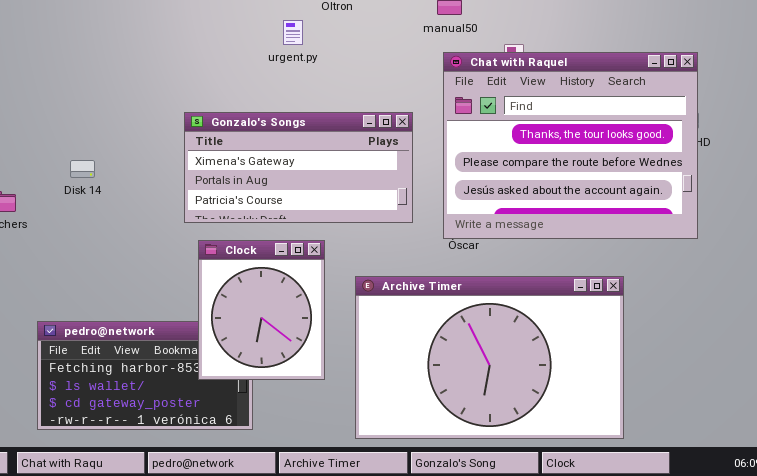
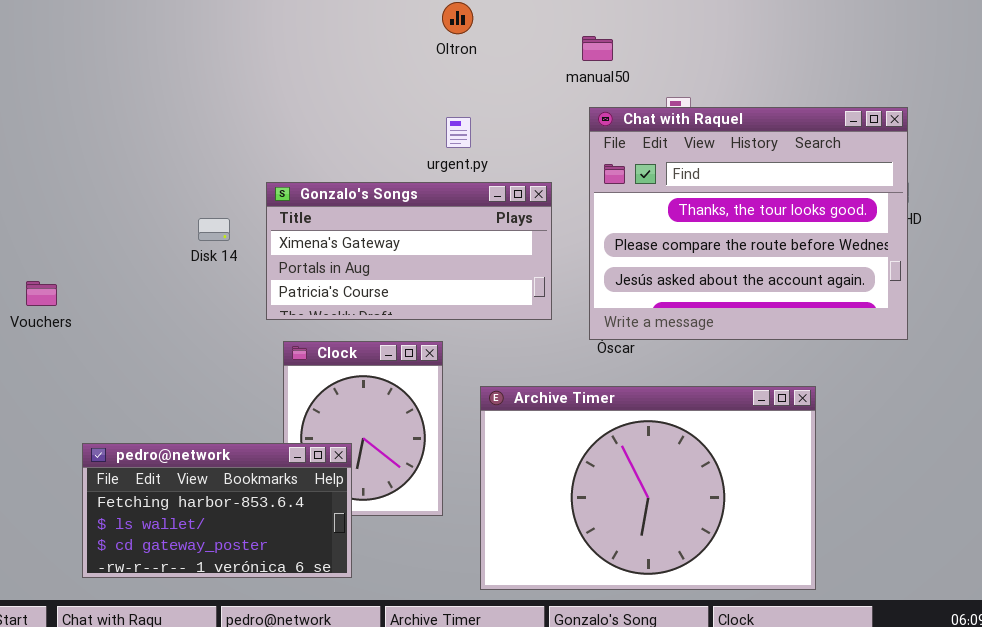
urgent.py: [283,20,303,45] -> [446,117,471,148], moved
Disk 14: [70,160,95,178] -> [198,218,230,241], moved
pedro@network: [37,321,253,430] -> [82,443,352,578], raised

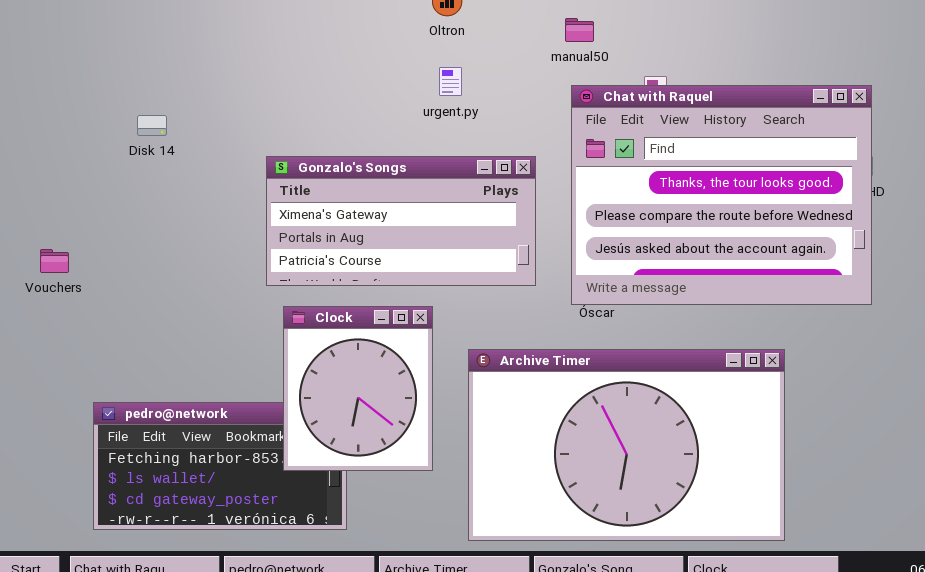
urgent.py: [446,117,471,148] -> [439,67,462,96], moved
Disk 14: [198,218,230,241] -> [137,115,167,136], moved
Clock: [283,341,443,516] -> [283,306,433,471], raised

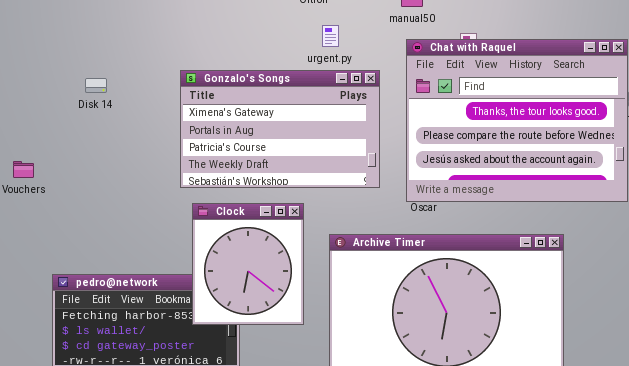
urgent.py: [439,67,462,96] -> [322,25,339,47], moved
Disk 14: [137,115,167,136] -> [85,78,107,93], moved
Gonzalo's Songs: [266,156,536,286] -> [180,70,380,188], resized

